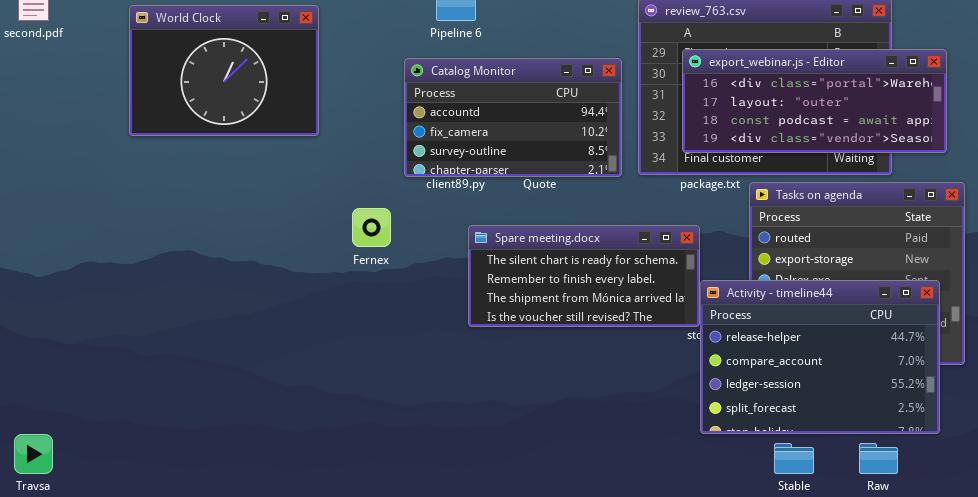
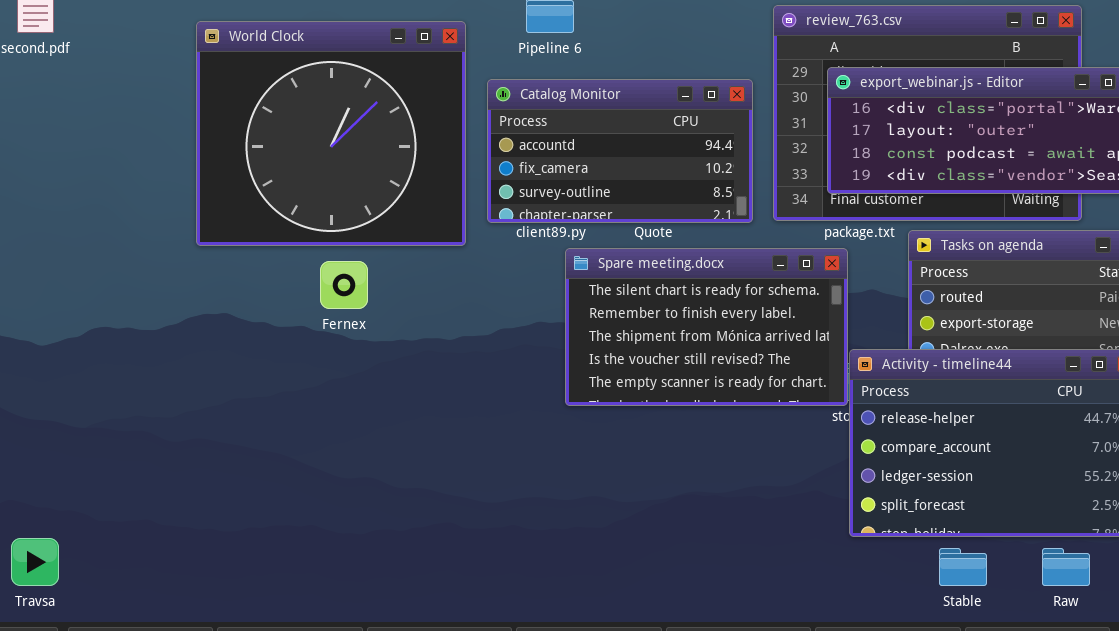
World Clock: [129,5,319,136] -> [196,21,466,246], moved, resized
Fernex: [352,208,391,247] -> [320,261,368,309], moved
Spare meeting.docx: [468,225,700,327] -> [565,248,848,406], resized

